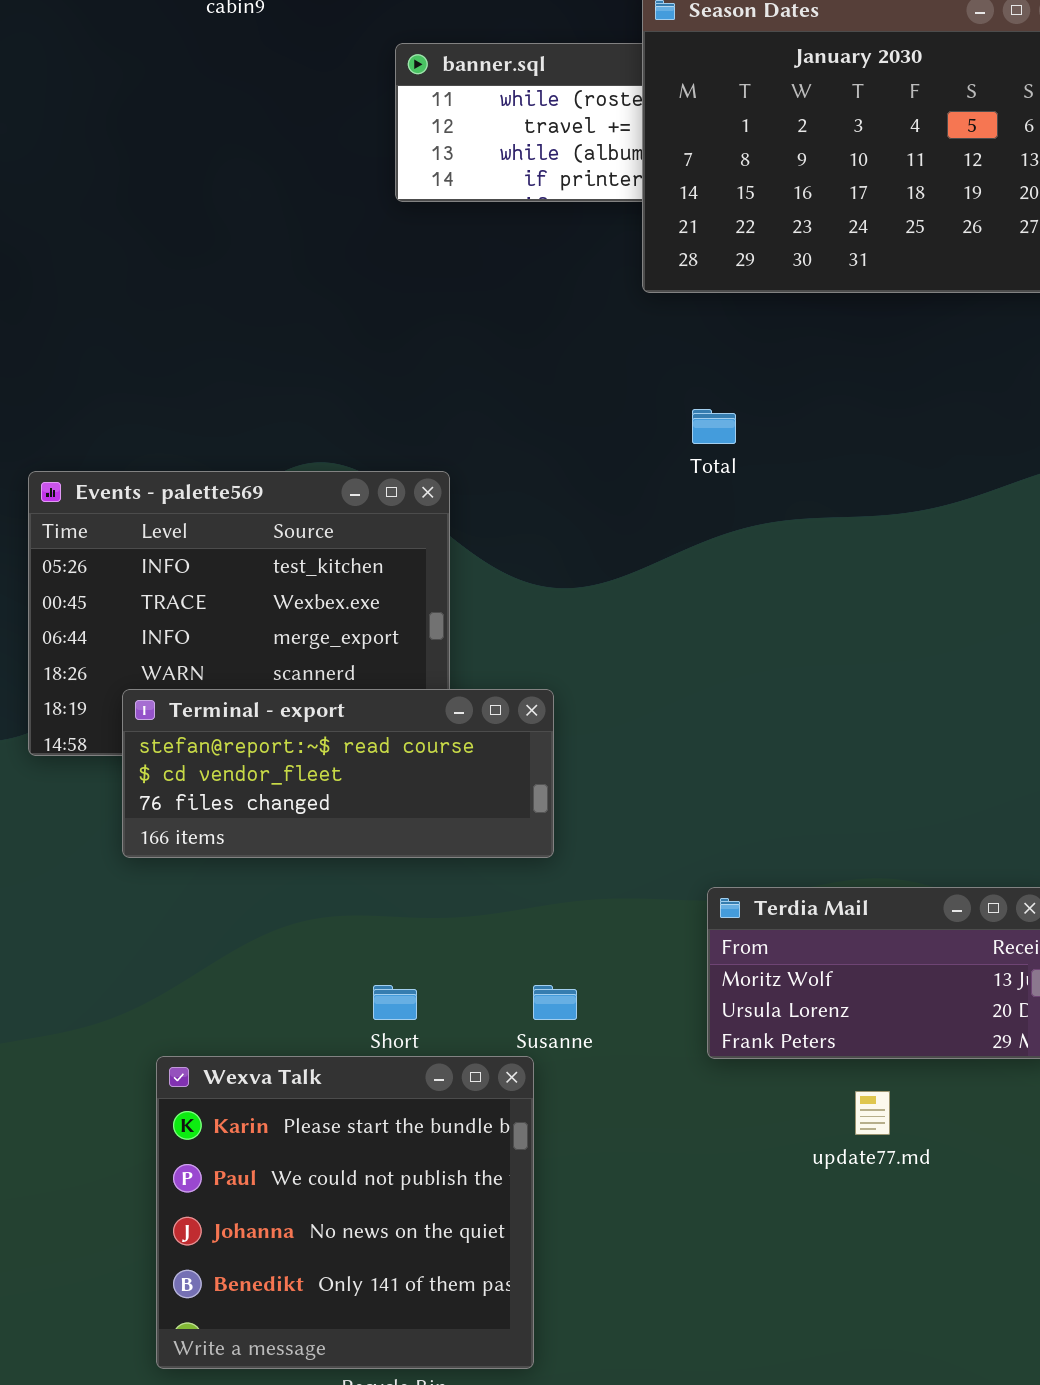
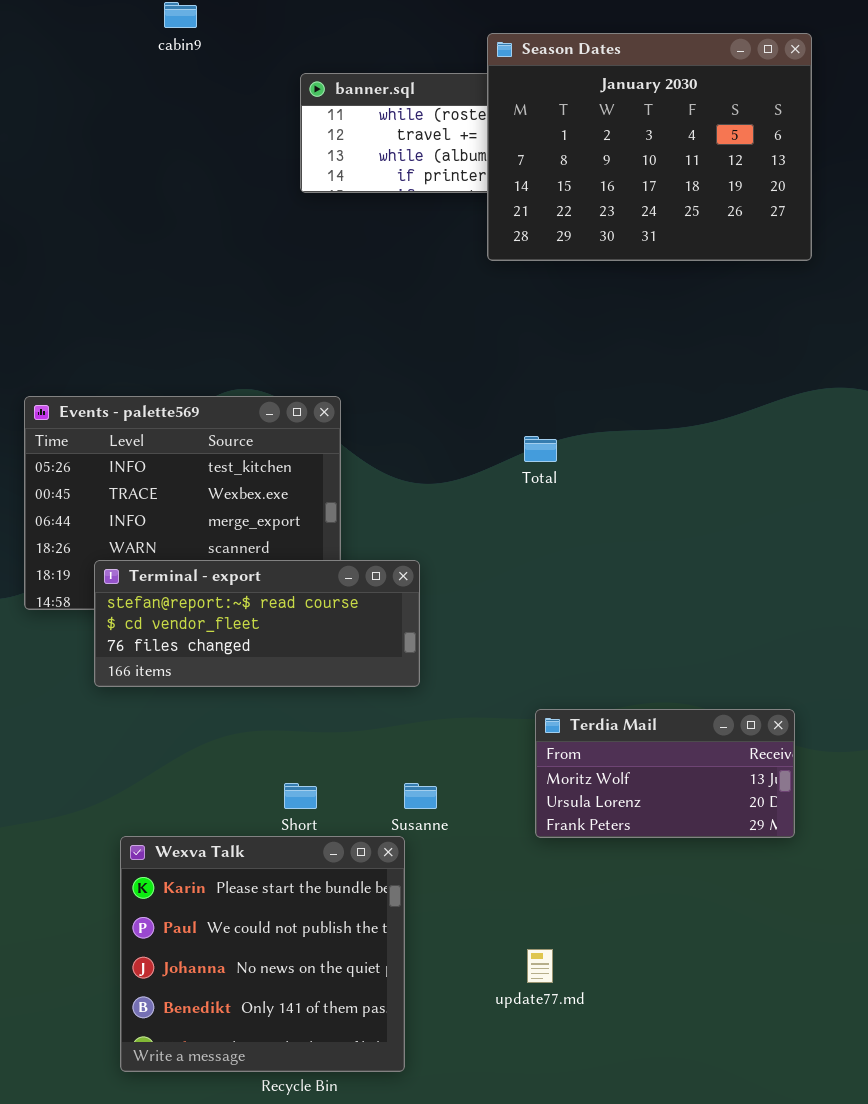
Total: [692,409,736,444] -> [524,436,557,462], moved
update77.md: [855,1091,890,1135] -> [527,949,553,983], moved

